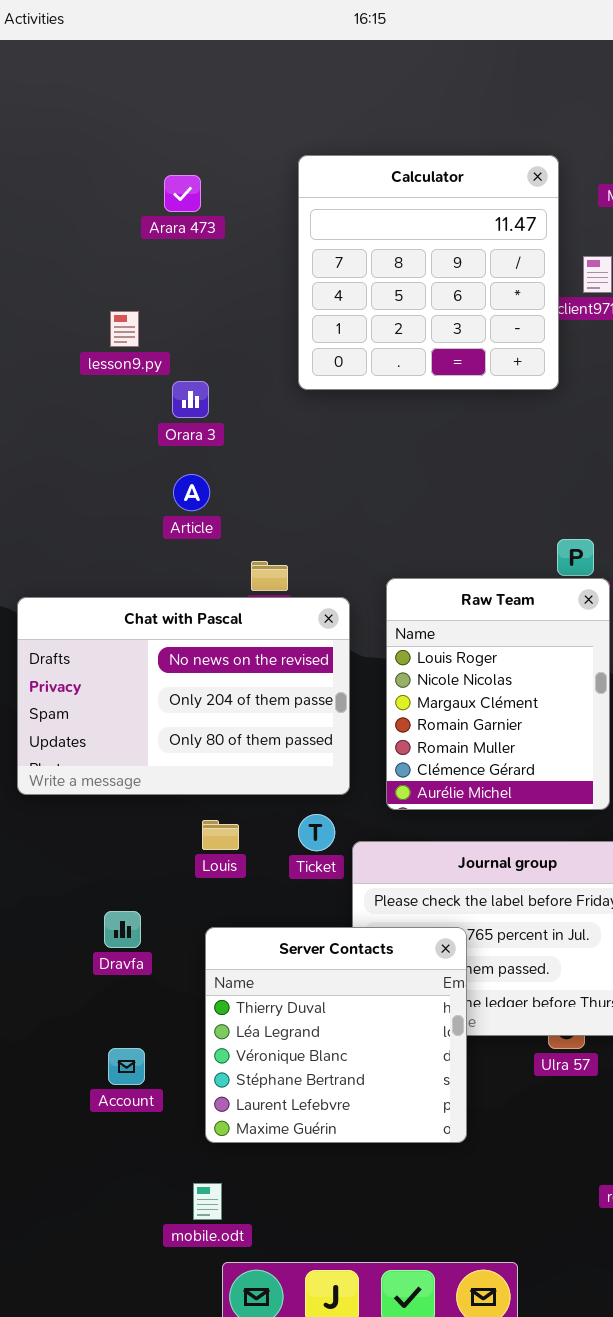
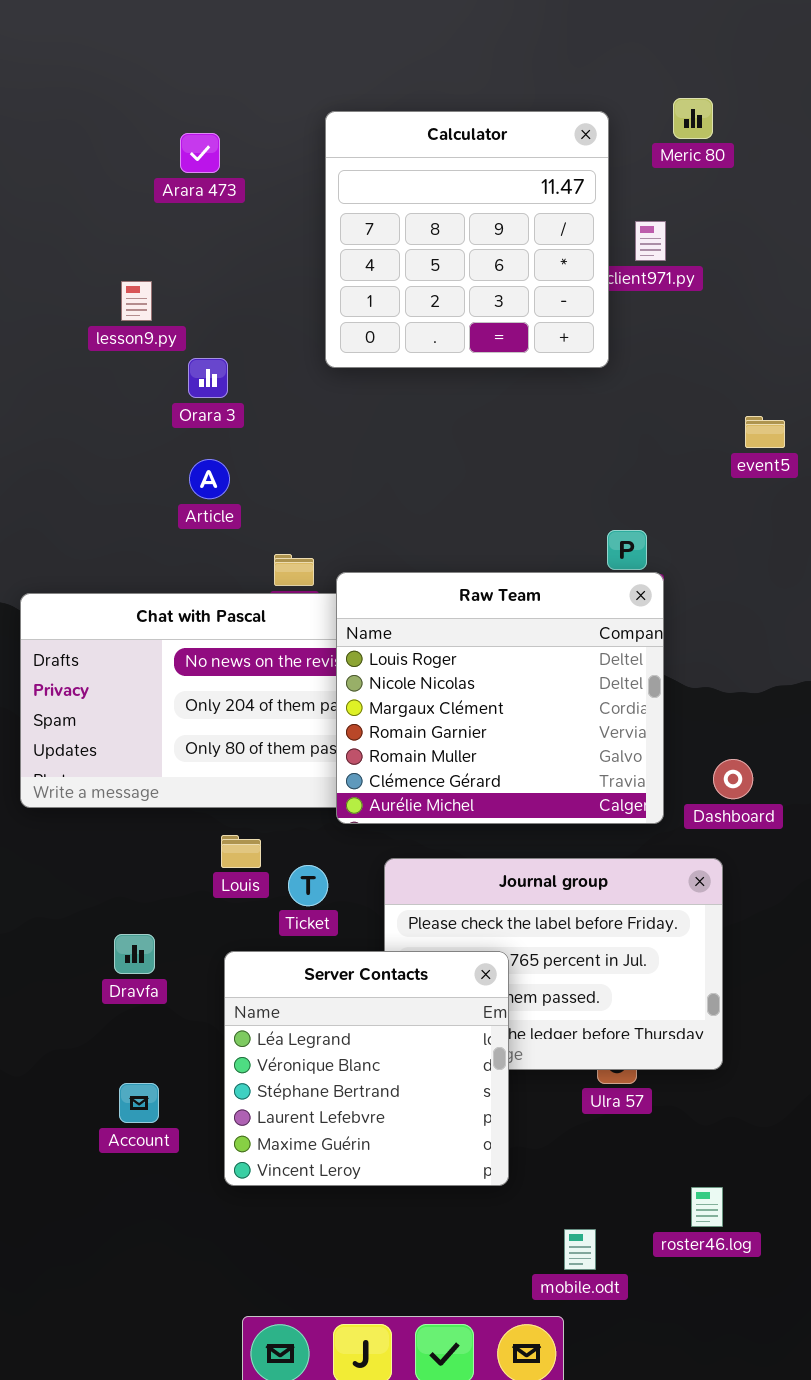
Raw Team: [386,578,610,810] -> [336,572,664,824], resized
Ticket: [298,814,335,851] -> [288,865,328,906], moved
Server Contacts: [205,927,467,1143] -> [224,951,509,1186], scrolled down 1 row
mobile.odt: [193,1183,222,1220] -> [564,1229,596,1270], moved

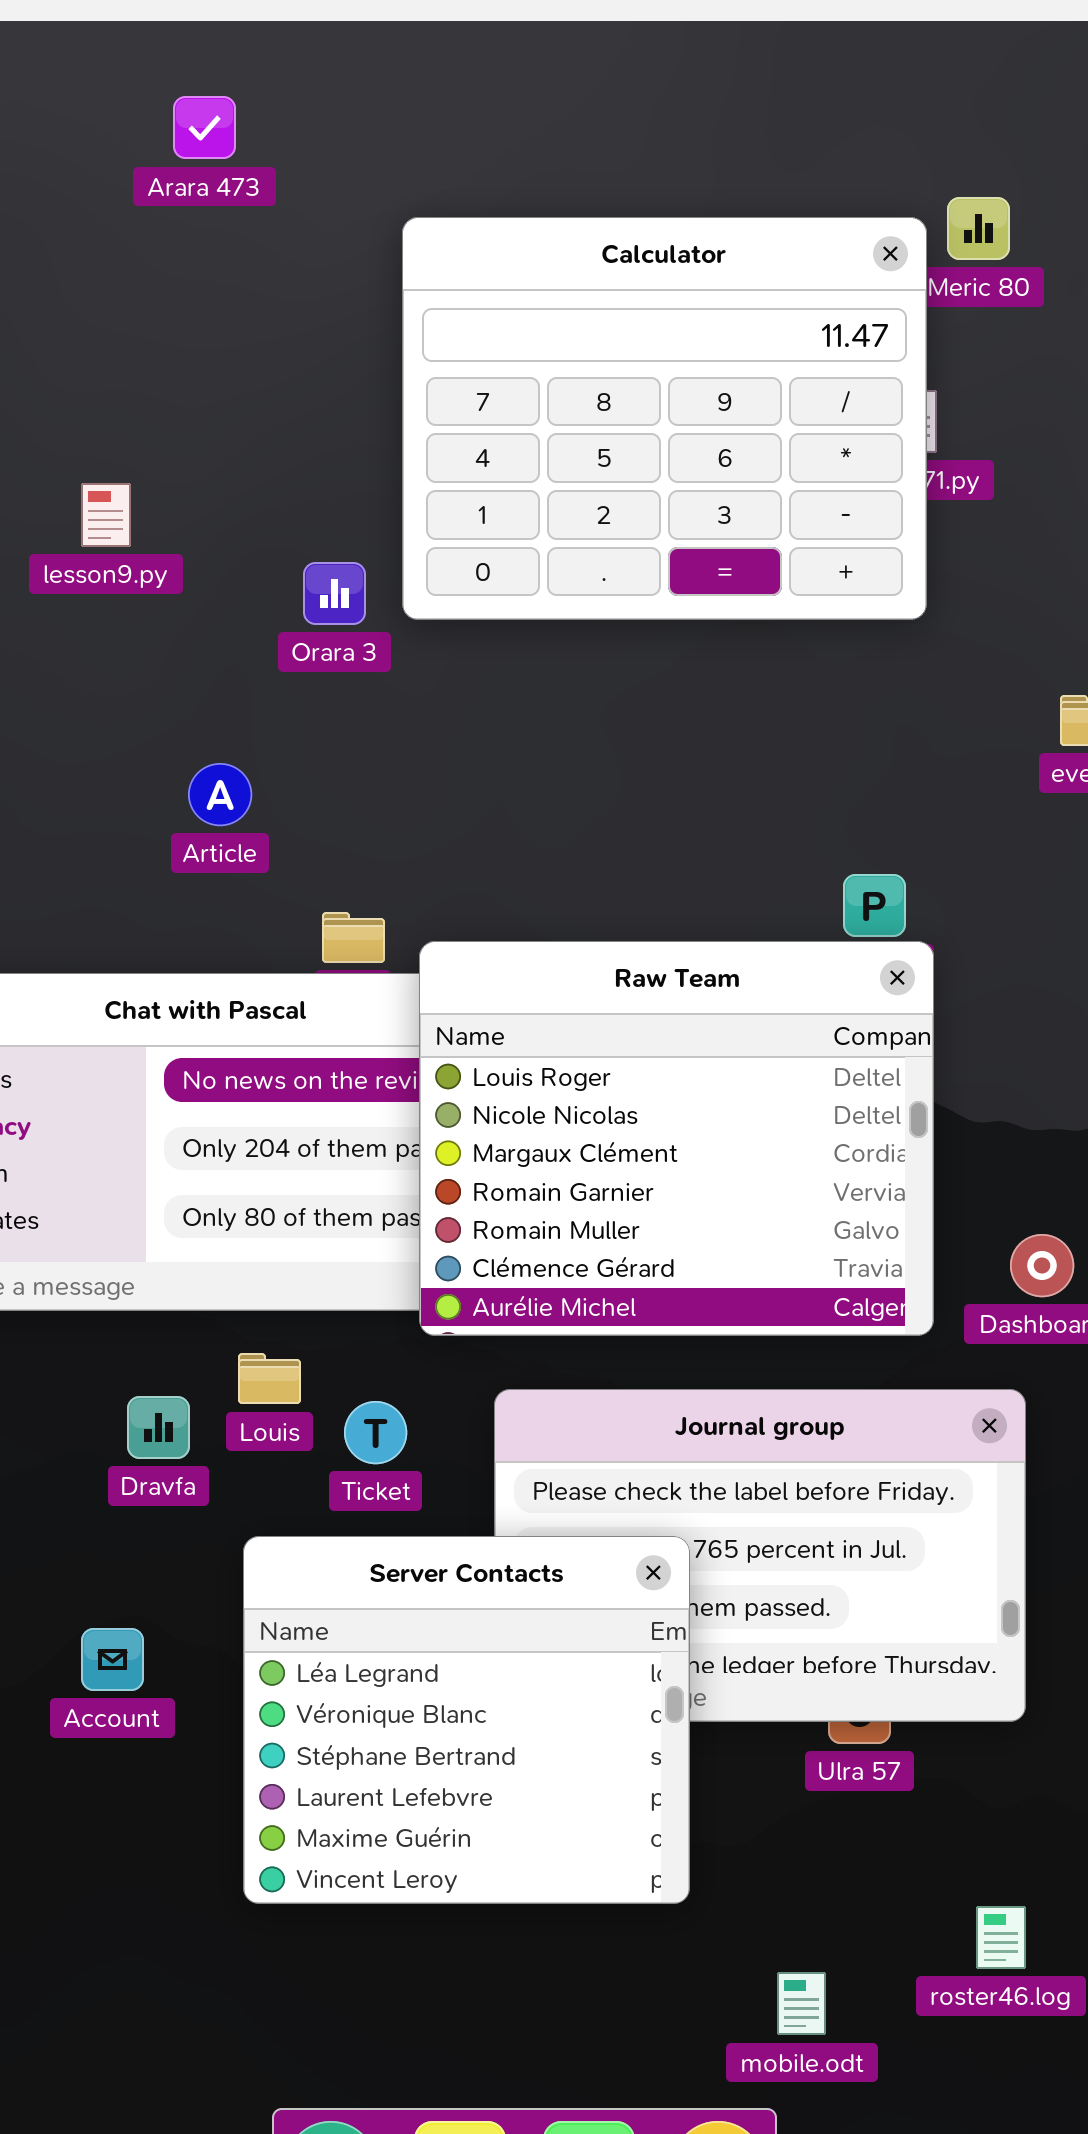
Calculator: [325,111,609,368] -> [402,217,927,620], resized
Arara 473: [180,133,220,173] -> [173,96,236,159], moved
Orara 3: [188,358,228,398] -> [303,562,366,625], moved
Dravfa: [114,934,155,974] -> [127,1396,190,1459], moved
Account: [119,1083,159,1123] -> [81,1628,144,1691], moved

